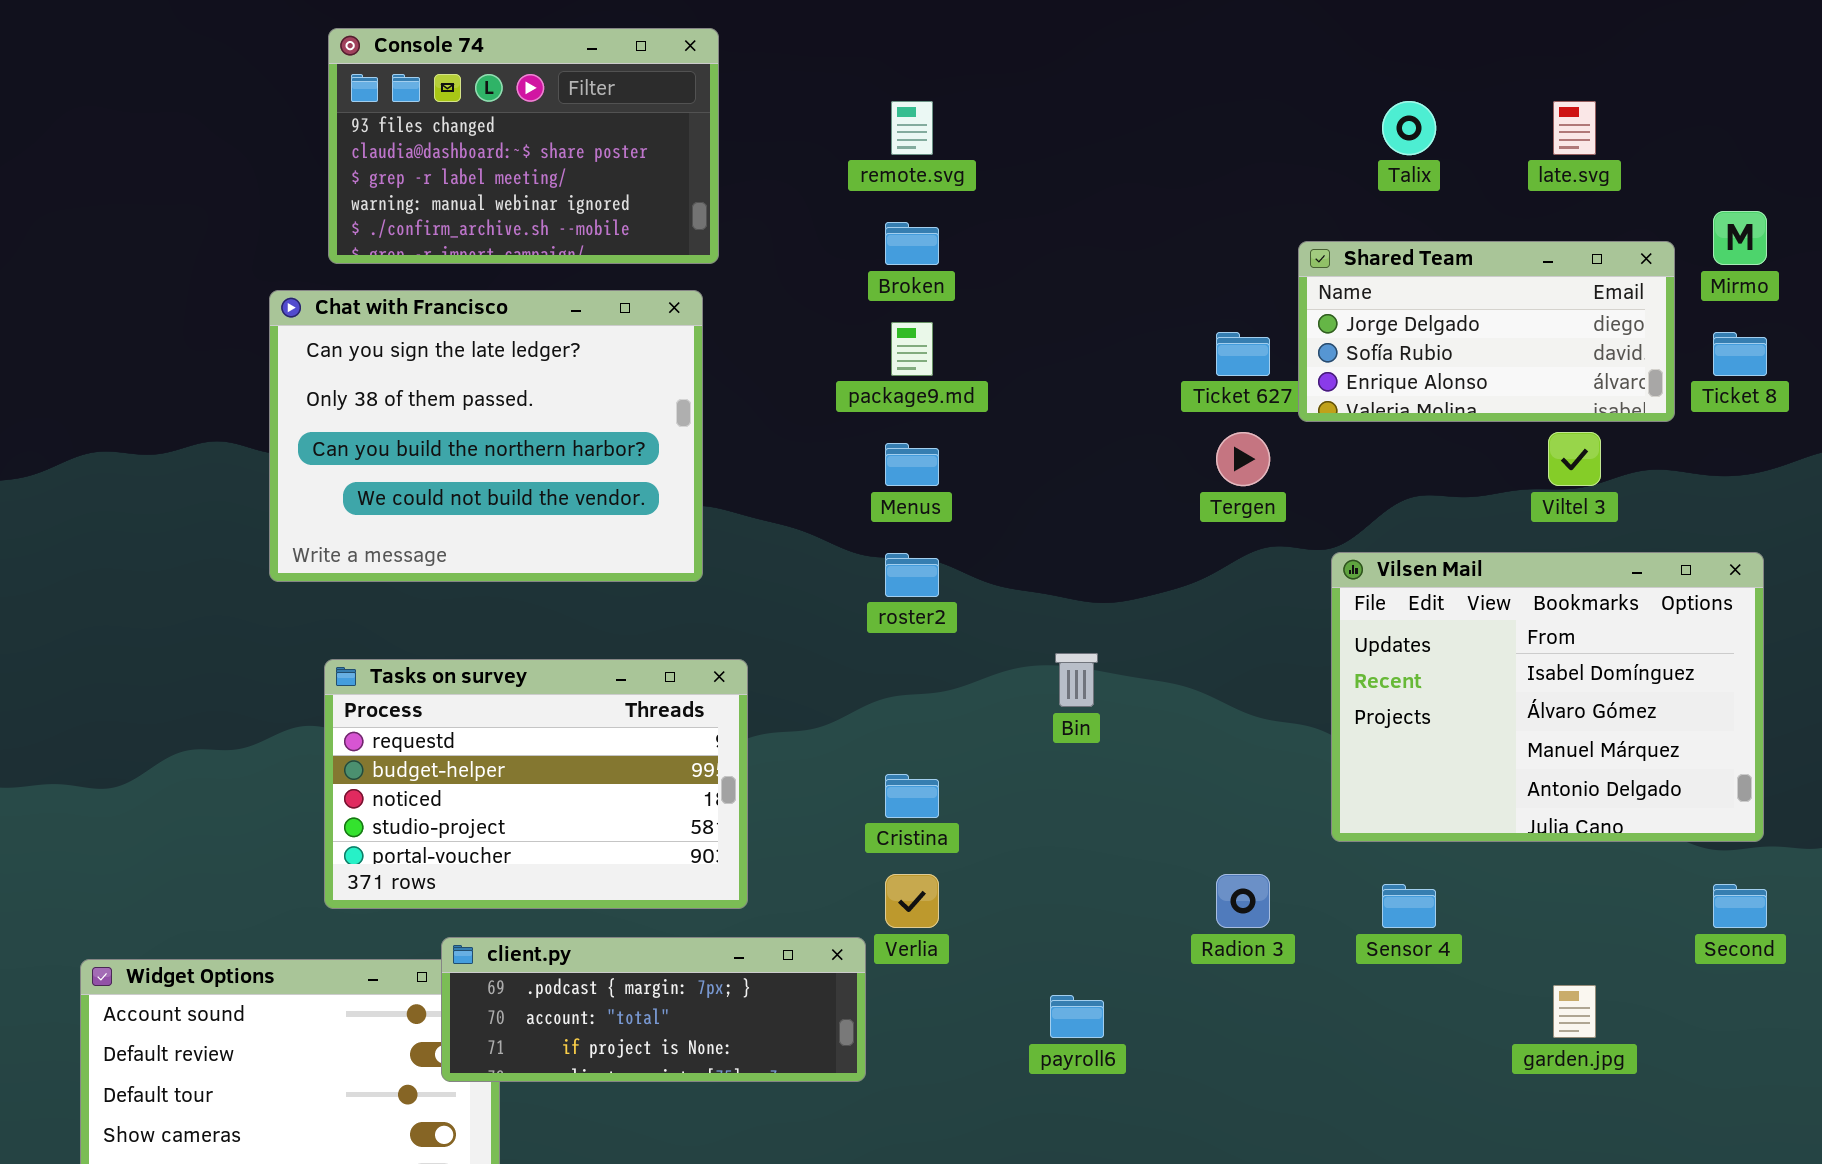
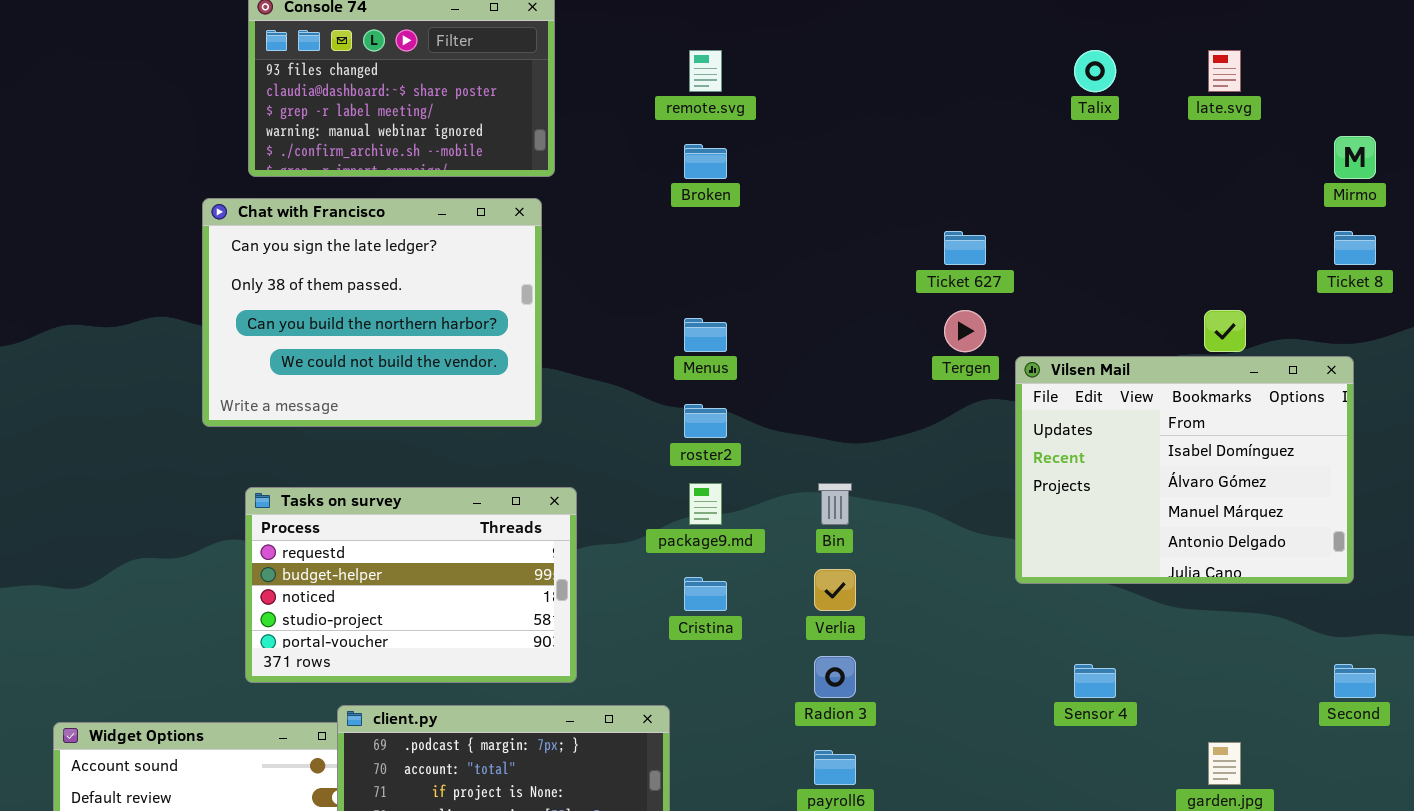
Shared Team: [1298,241,1675,422] -> none, closed
package9.md: [891,322,933,376] -> [689,483,722,525], moved
Vilsen Mail: [1331,552,1764,842] -> [1015,356,1354,584], moved
Verlia: [885,874,939,928] -> [814,569,856,611], moved
Radion 3: [1216,874,1270,928] -> [814,656,856,698], moved

